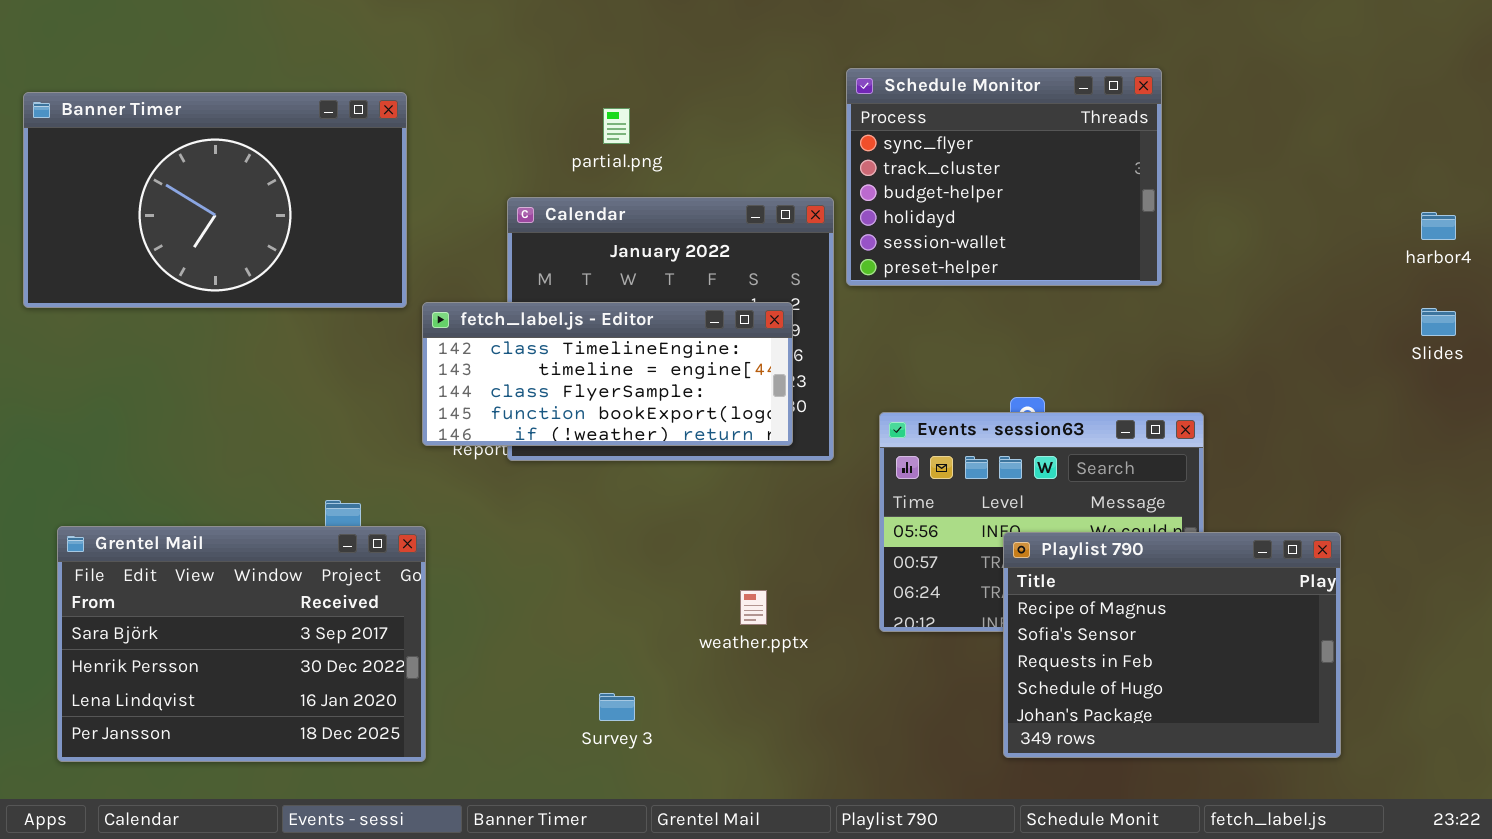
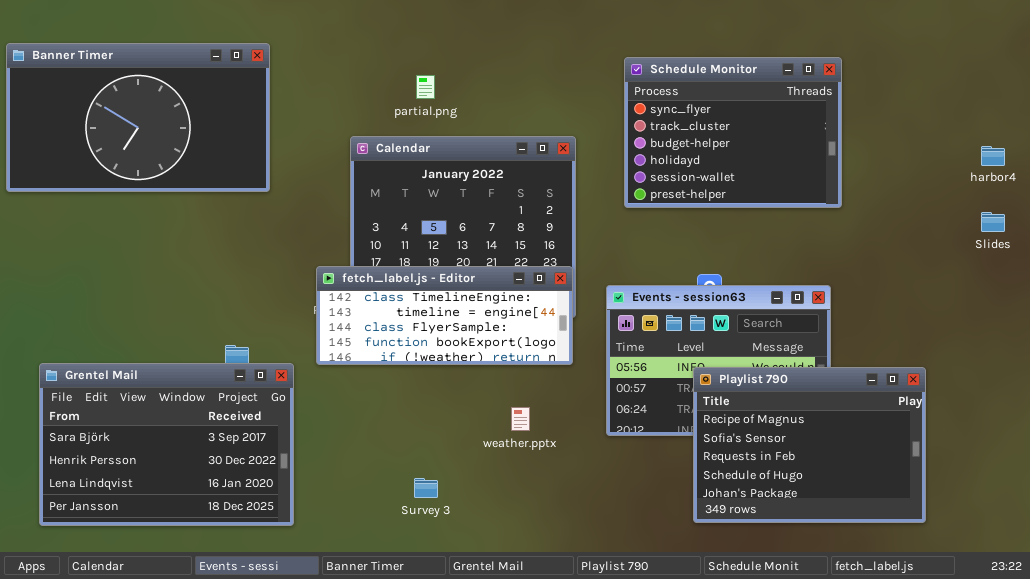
Schedule Monitor: [846,68,1162,286] -> [624,57,842,208], moved
Banner Timer: [23,92,407,308] -> [6,43,270,192], moved
fetch_label.js - Editor: [422,302,793,446] -> [316,266,573,365], moved

